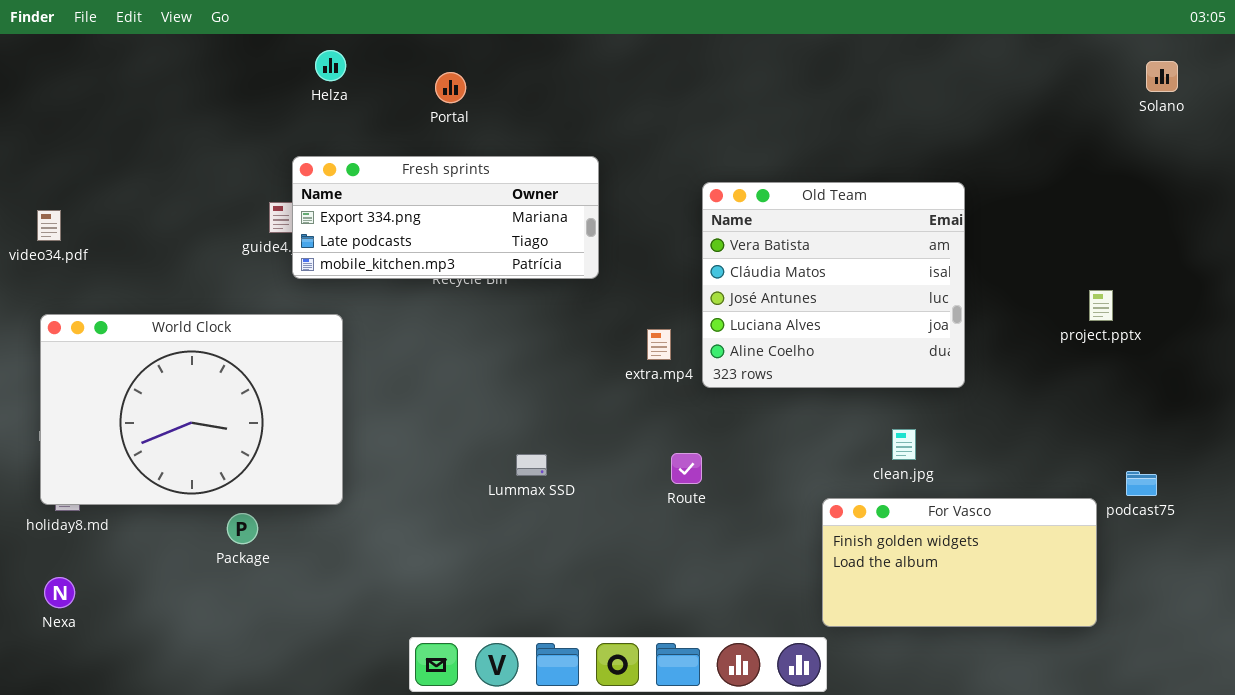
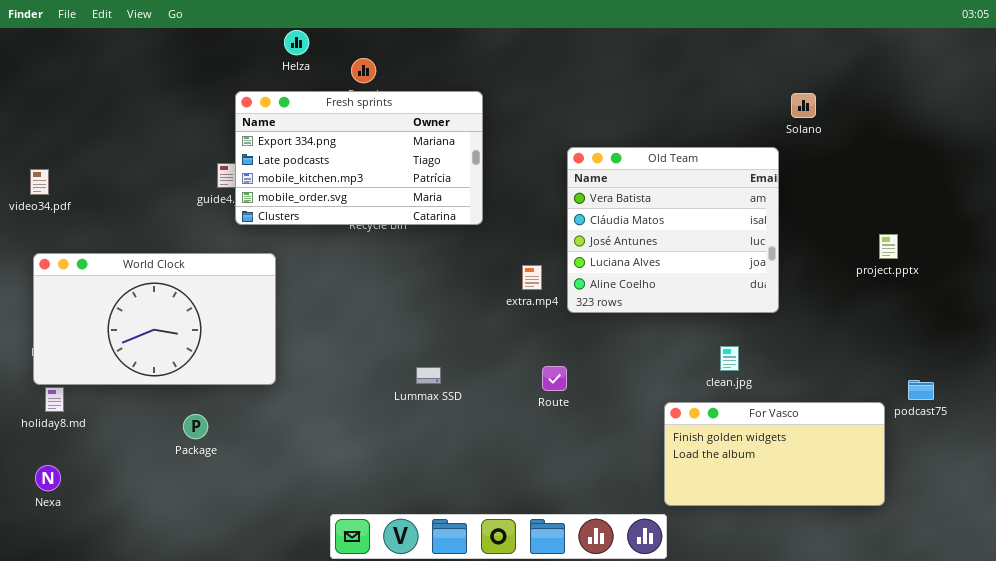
Helza: [315,50,346,81] -> [284,30,309,55], moved
Solano: [1146,61,1178,92] -> [791,93,816,118], moved
Fresh sprints: [292,156,599,279] -> [235,91,483,225], resized
World Clock: [40,314,343,505] -> [33,253,276,385], resized

